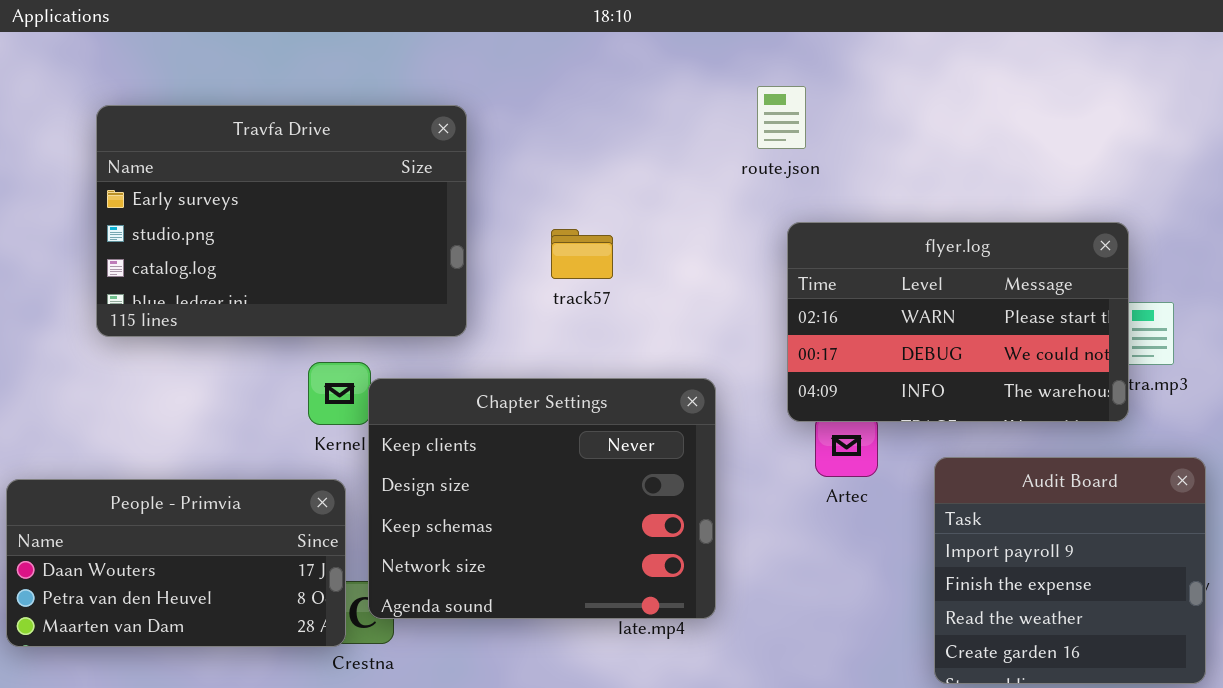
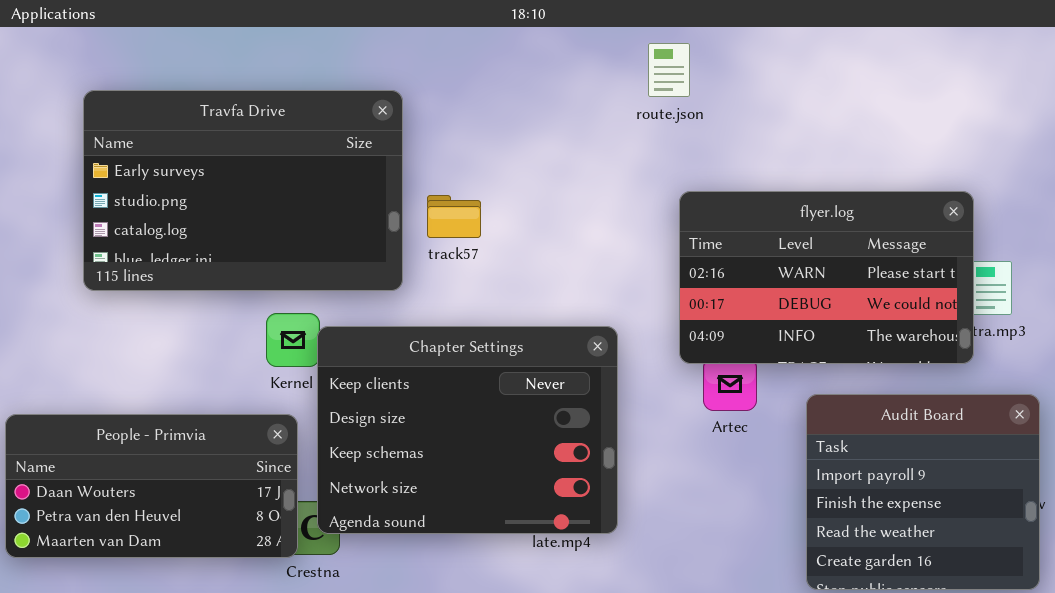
route.json: [757,86,806,149] -> [648,43,690,97], moved
track57: [551,229,613,279] -> [427,195,481,238], moved

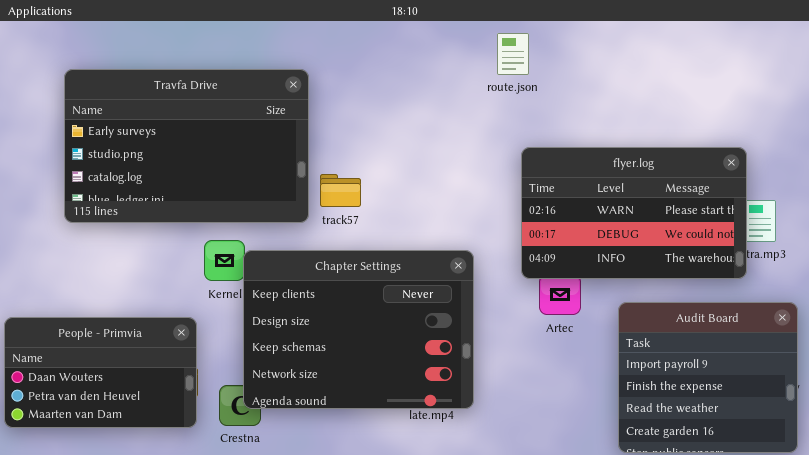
track57: [427,195,481,238] -> [320,174,361,207], moved
People - Primvia: [5,414,298,558] -> [4,317,197,428], resized

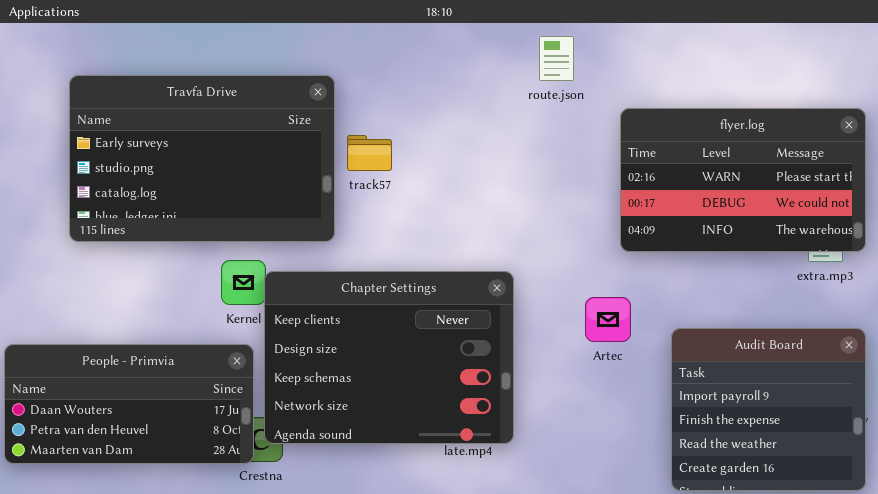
flyer.log: [521,147,747,279] -> [620,108,866,252], moved
track57: [320,174,361,207] -> [347,135,392,171], moved
People - Primvia: [4,317,197,428] -> [4,344,254,464], resized

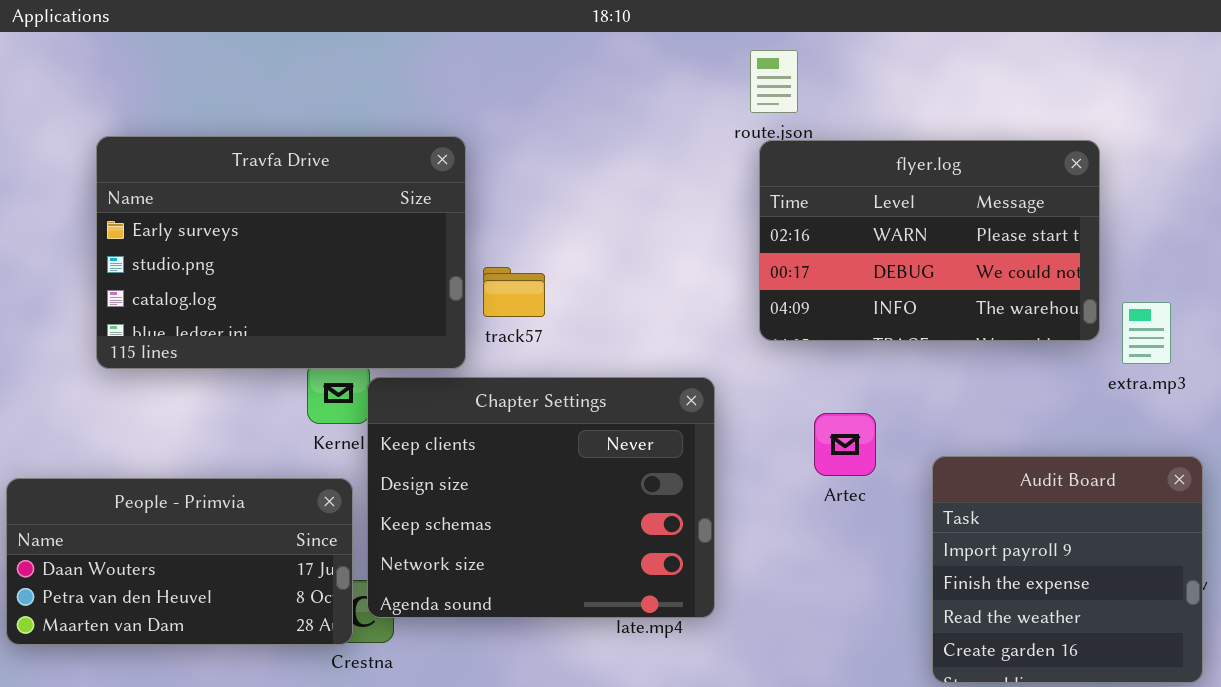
Travfa Drive: [69,75,335,242] -> [96,136,466,369], moved
flyer.log: [620,108,866,252] -> [759,140,1100,341], moved
track57: [347,135,392,171] -> [483,267,545,317], moved

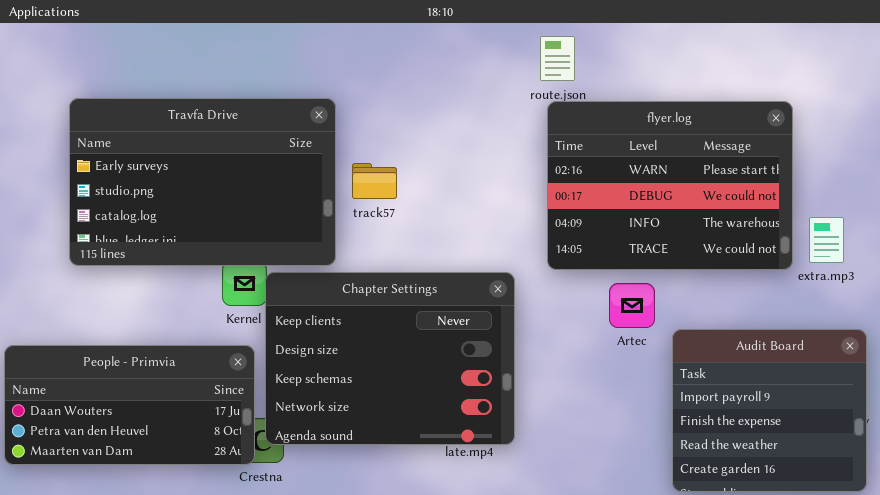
flyer.log: [759,140,1100,341] -> [547,101,793,270], resized
track57: [483,267,545,317] -> [352,163,397,199], moved
Artec: [814,413,876,476] -> [609,283,655,328], moved

